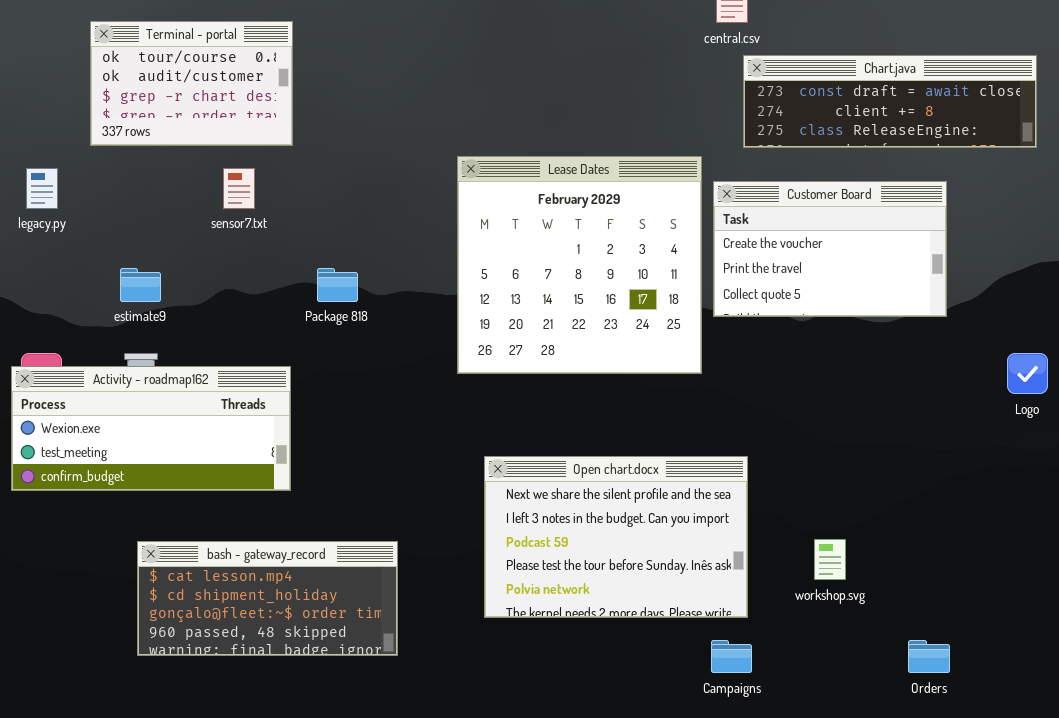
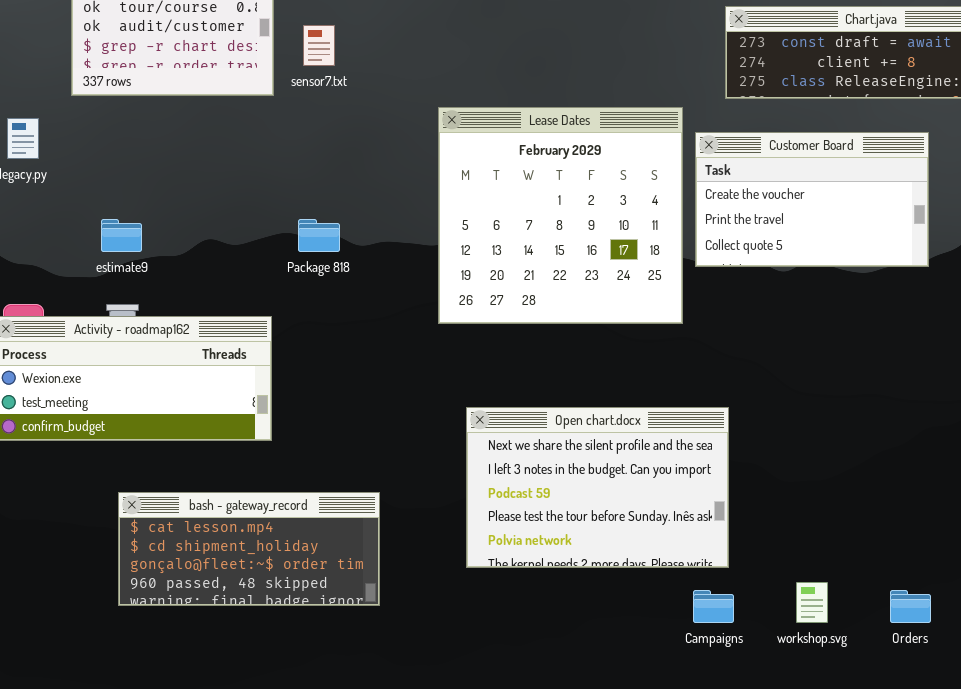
sensor7.txt: [223,168,255,209] -> [303,25,335,66], moved
workshop.svg: [814,539,846,580] -> [796,582,828,623], moved

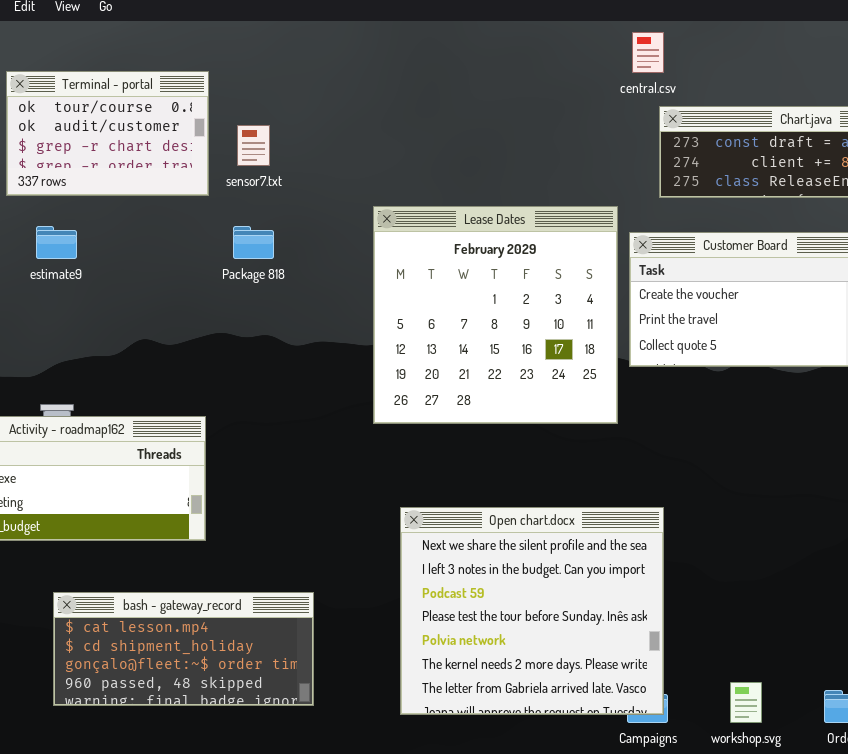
estimate9: [101,219,142,252] -> [36,226,77,259], moved
Package 818: [298,219,340,252] -> [233,226,274,259], moved
Open chart.docx: [466,407,729,568] -> [400,507,664,715], resized

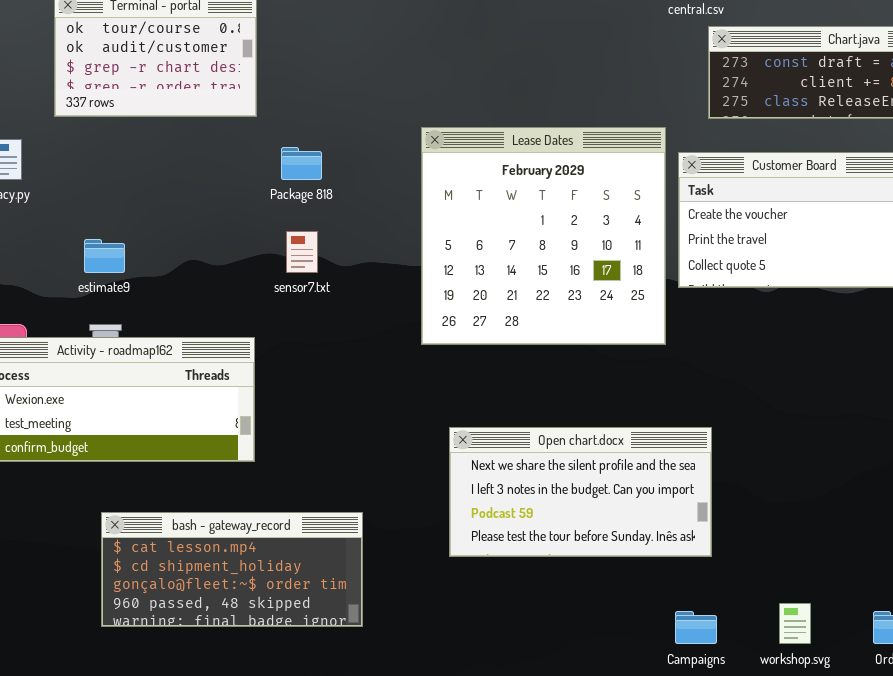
sensor7.txt: [237,125,270,166] -> [286,231,318,273], moved
estimate9: [36,226,77,259] -> [84,239,125,273], moved
Open chart.docx: [400,507,664,715] -> [449,427,712,557], resized

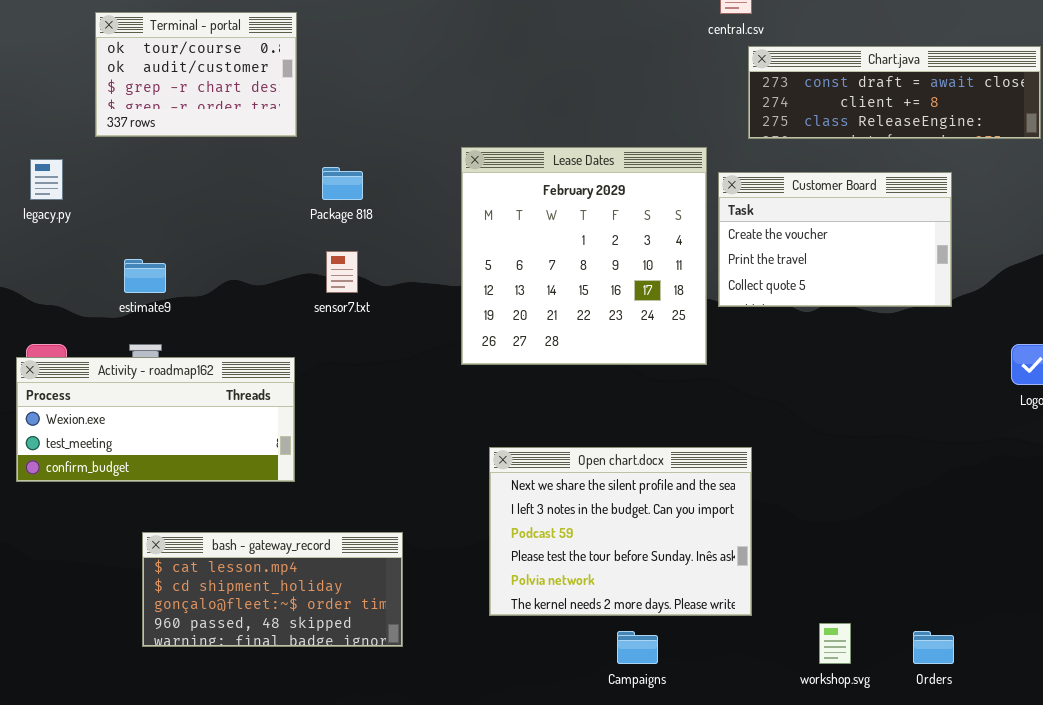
Open chart.docx: [449,427,712,557] -> [489,447,752,616], resized
Campaigns: [675,611,717,644] -> [617,631,658,664], moved

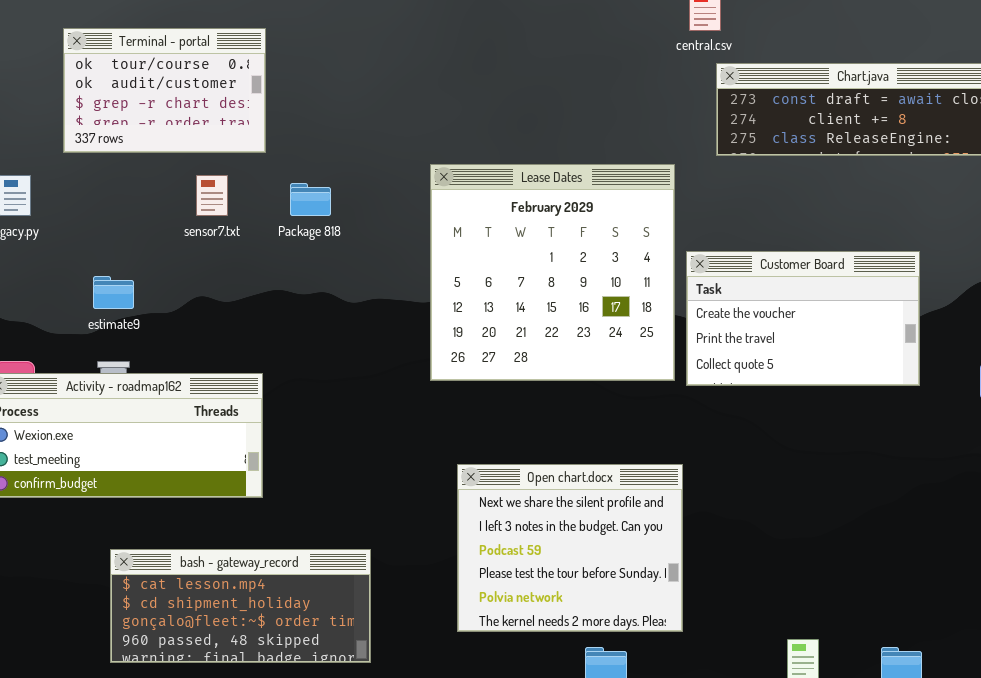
Customer Board: [718,172,952,307] -> [686,251,920,386], moved
sensor7.txt: [326,251,358,293] -> [196,175,228,216], moved
Open chart.docx: [489,447,752,616] -> [457,464,683,632], resized

